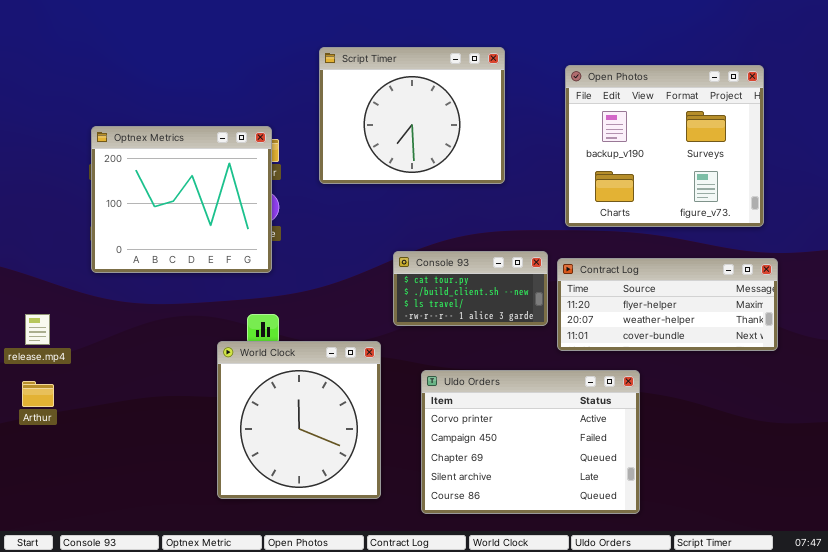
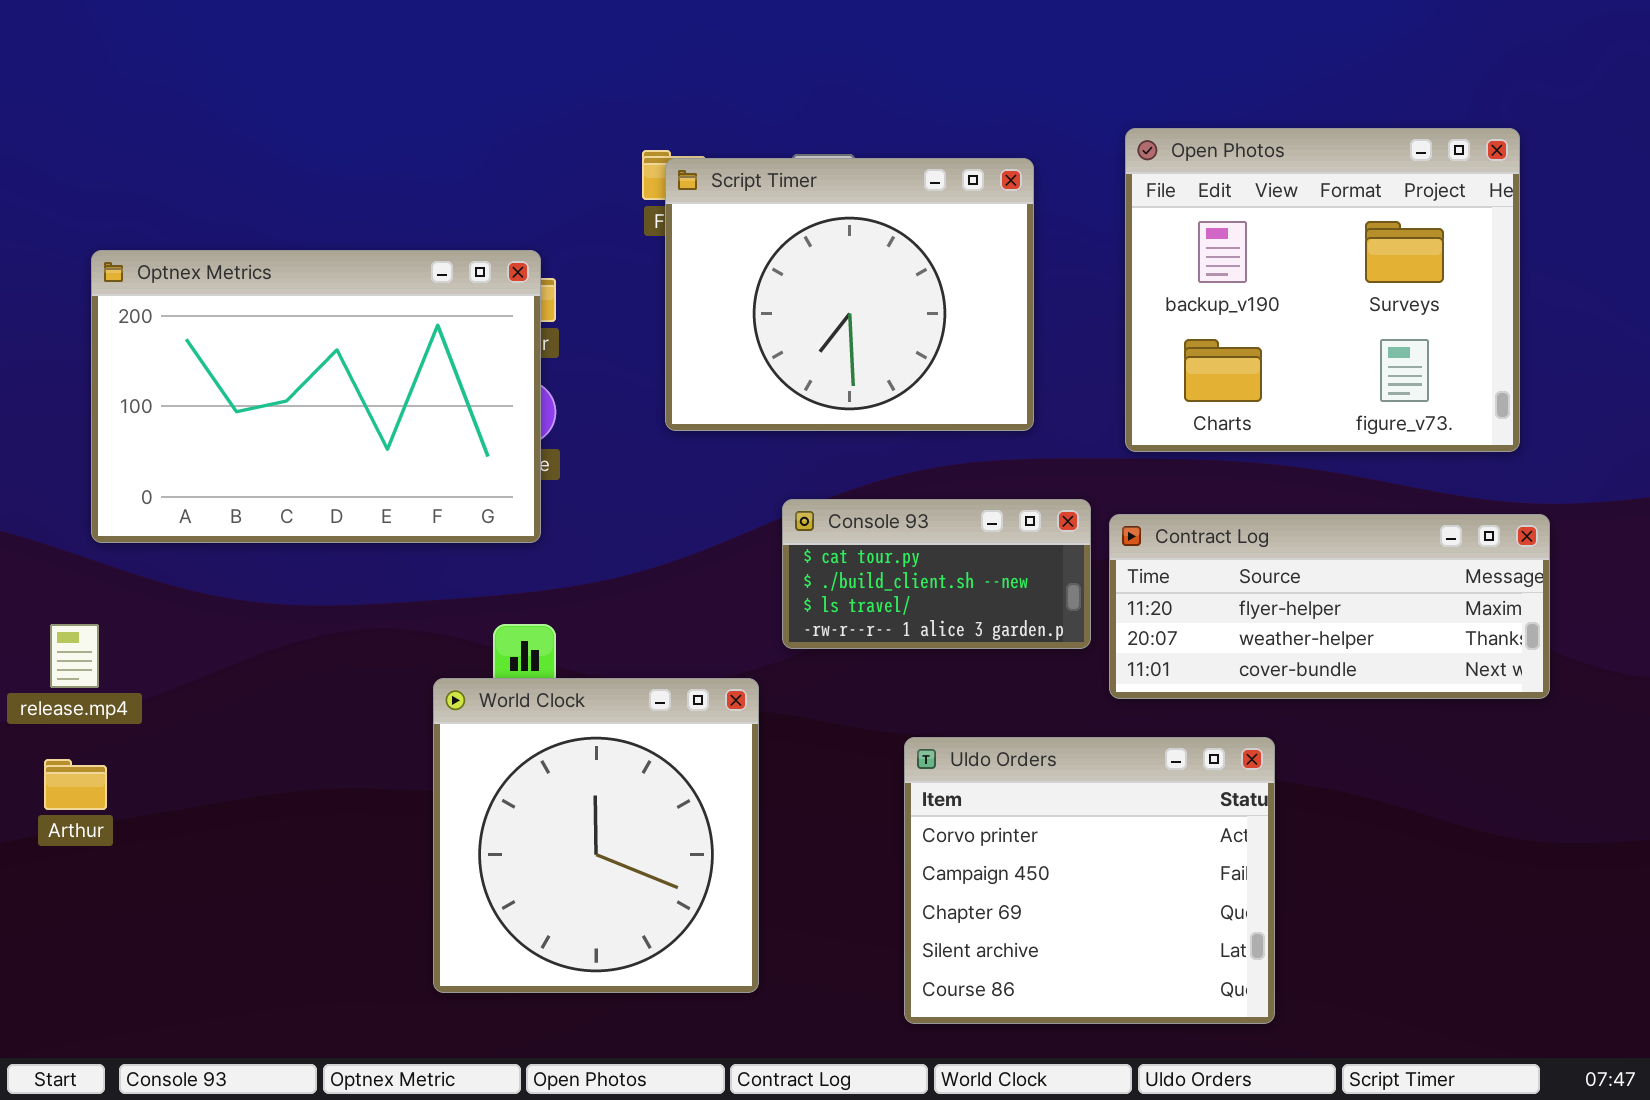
Script Timer: [319,47,505,184] -> [665,158,1034,431], moved
Optnex Metrics: [91,126,272,273] -> [91,250,541,543], resized
Uldo Orders: [421,370,640,514] -> [904,737,1275,1024], resized

